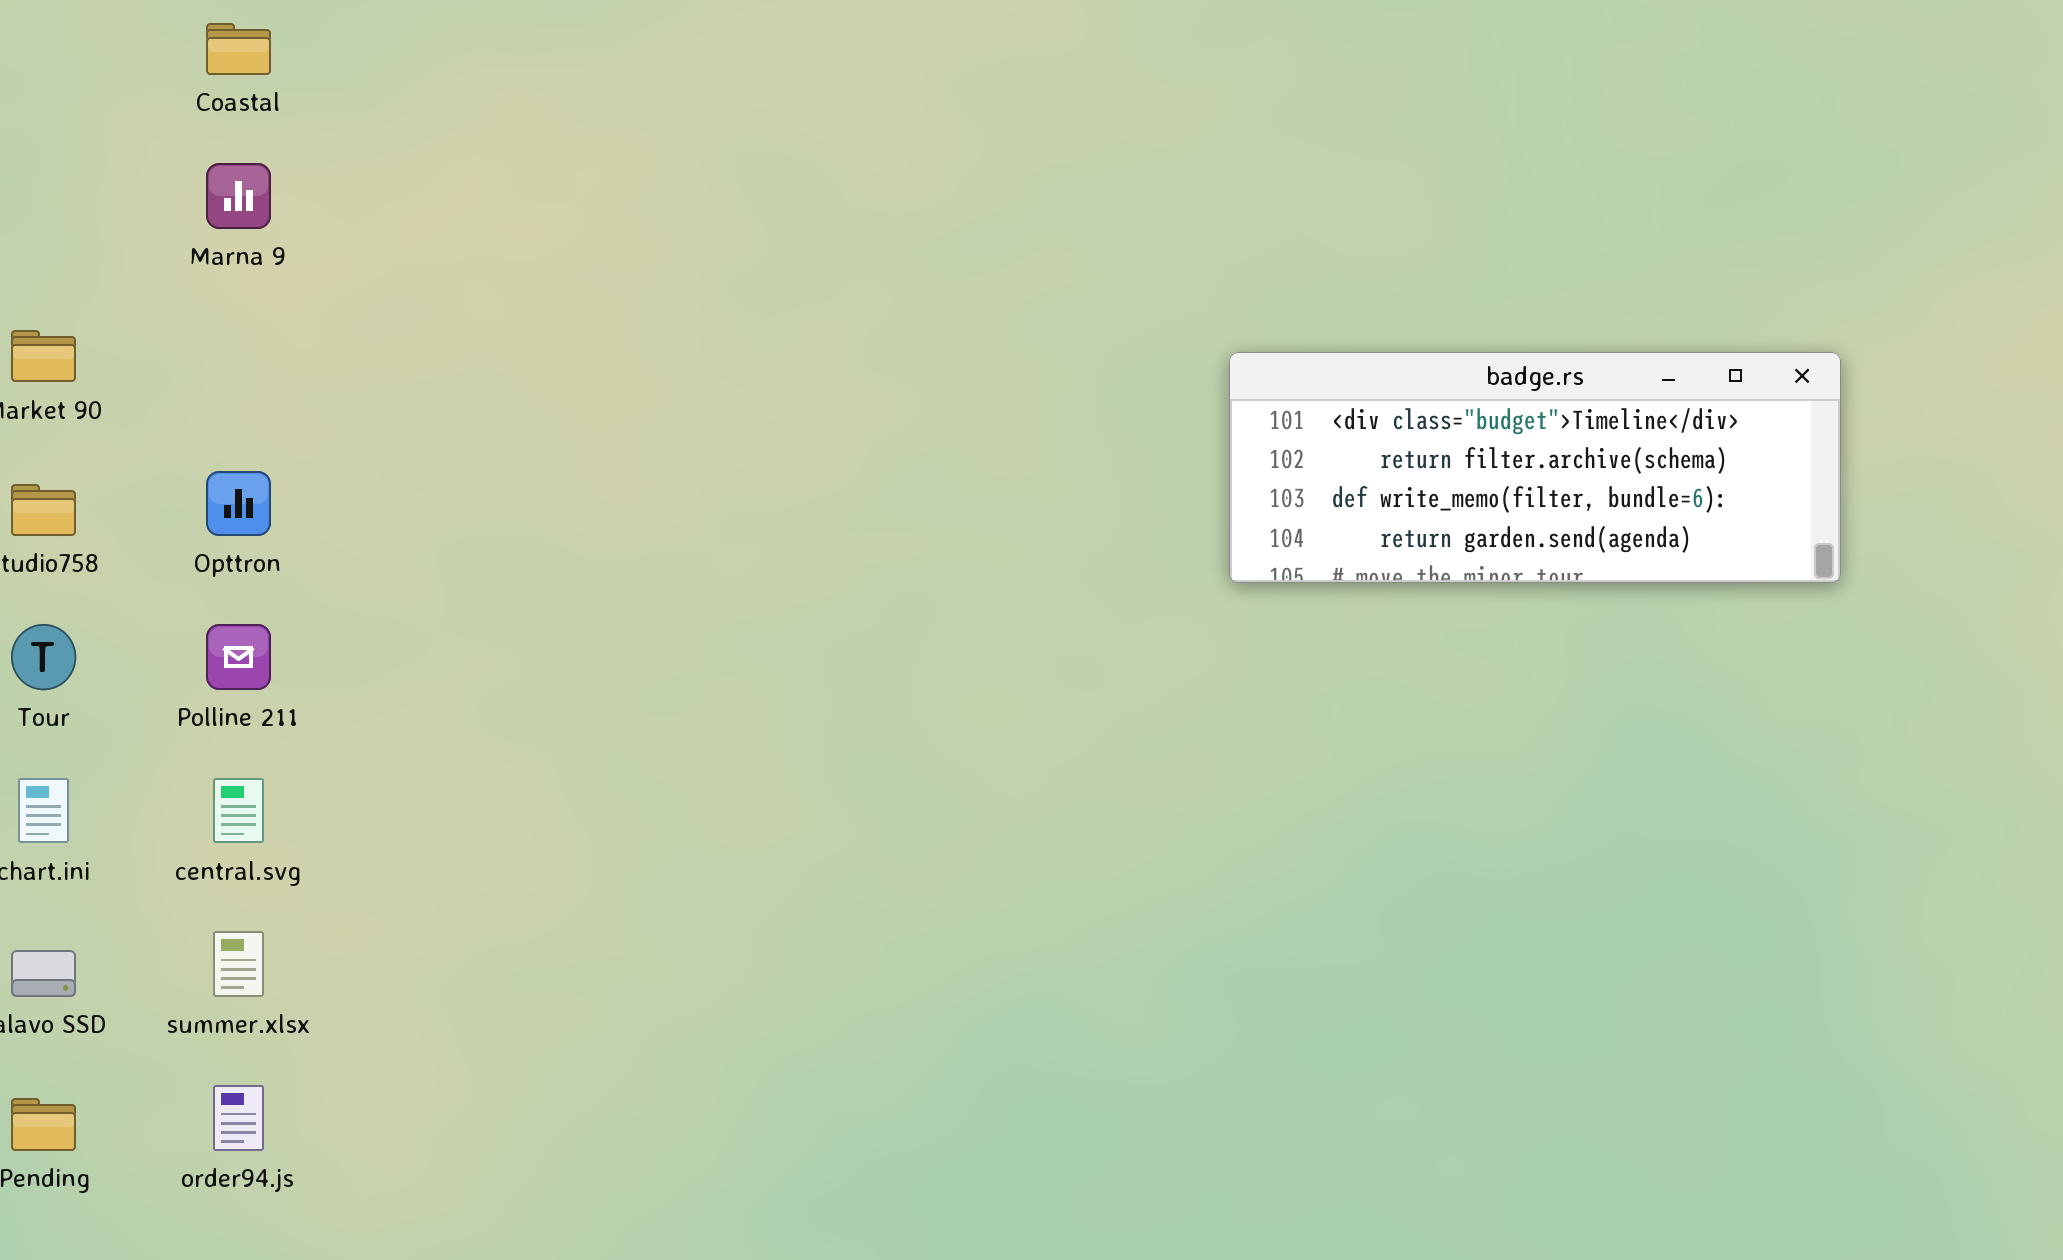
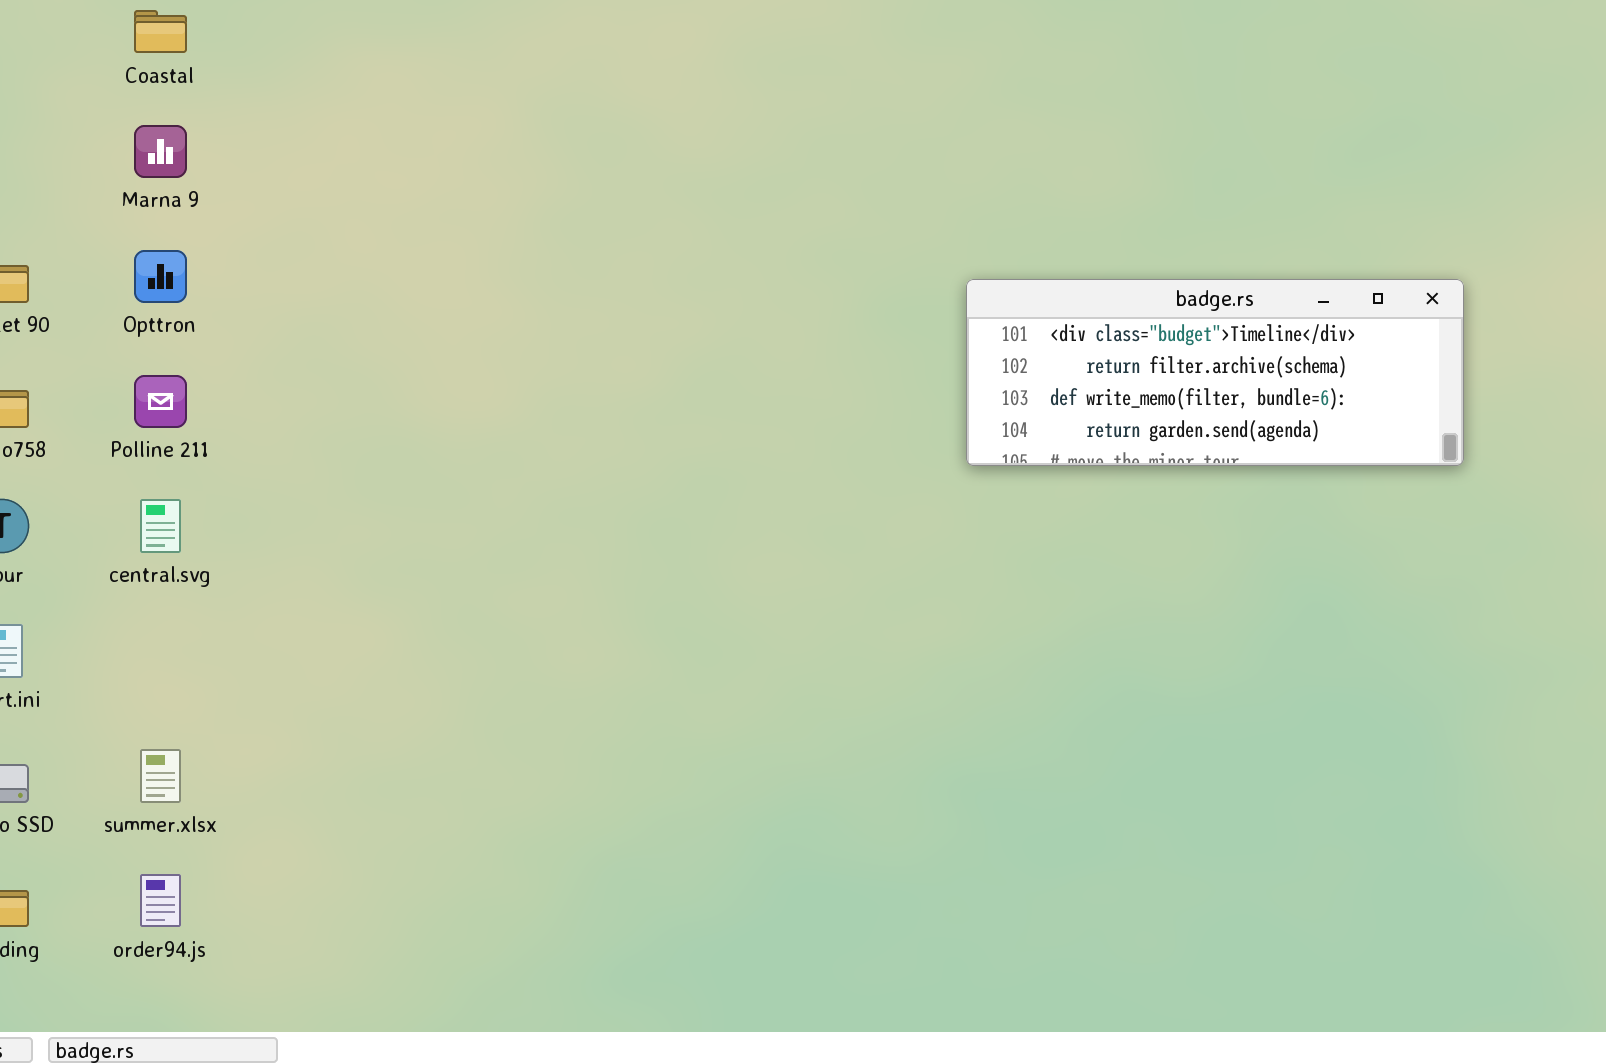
Opttron: [206,471,271,536] -> [134,250,187,303], moved
Polline 211: [206,624,271,690] -> [134,375,187,428], moved
central.svg: [213,778,264,843] -> [140,499,181,553], moved

